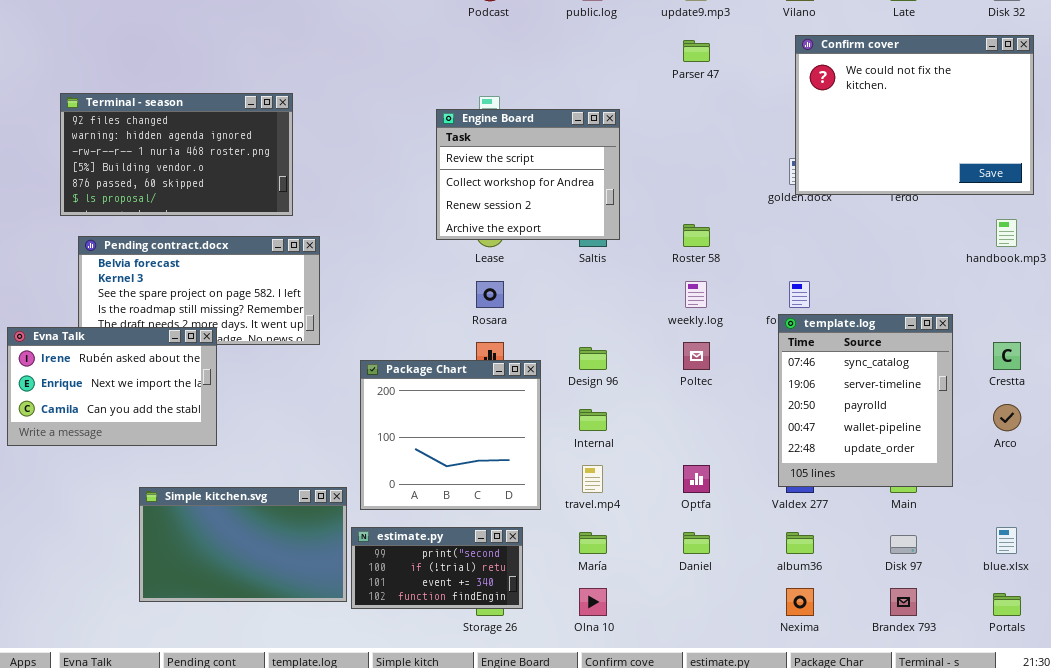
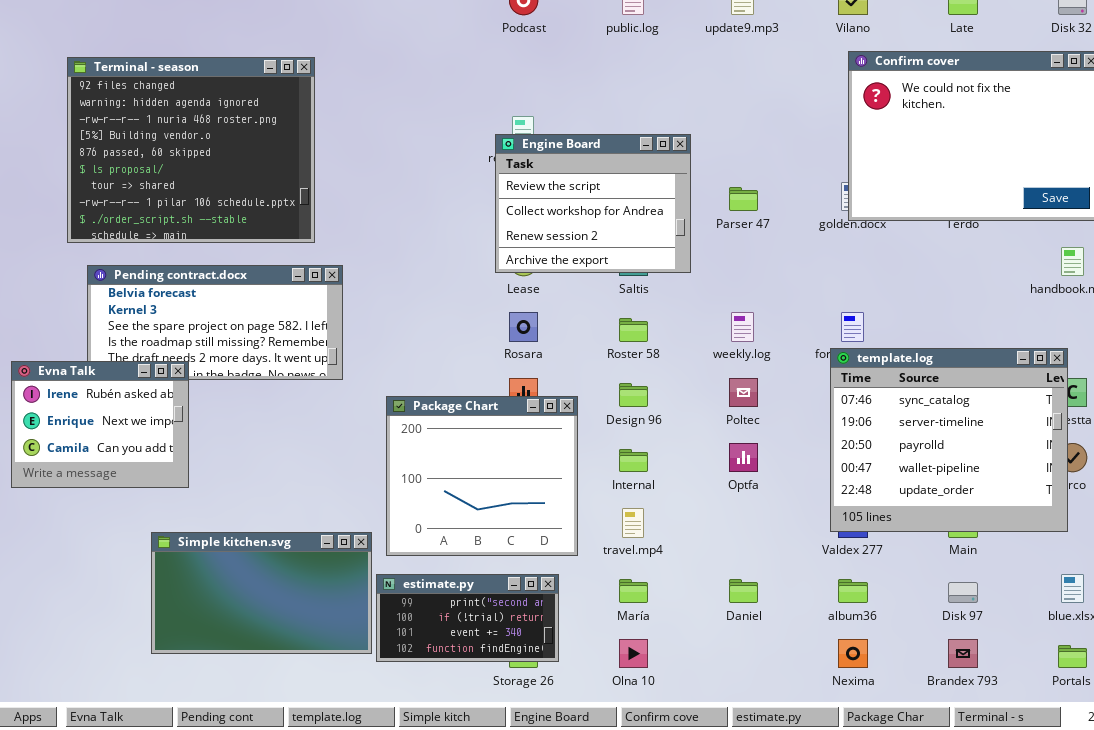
Parser 47: [683,40,710,62] -> [729,187,758,211], moved
Terminal - season: [60,93,293,216] -> [67,57,315,243], resized
Engine Board: [436,109,620,240] -> [495,134,691,273], moved
Roster 58: [683,224,710,247] -> [619,318,648,342], moved
template.log: [778,314,953,487] -> [830,348,1068,532], resized
Evna Talk: [7,327,217,446] -> [11,361,189,488], resized
Optfa: [683,465,710,493] -> [729,443,758,472], moved

